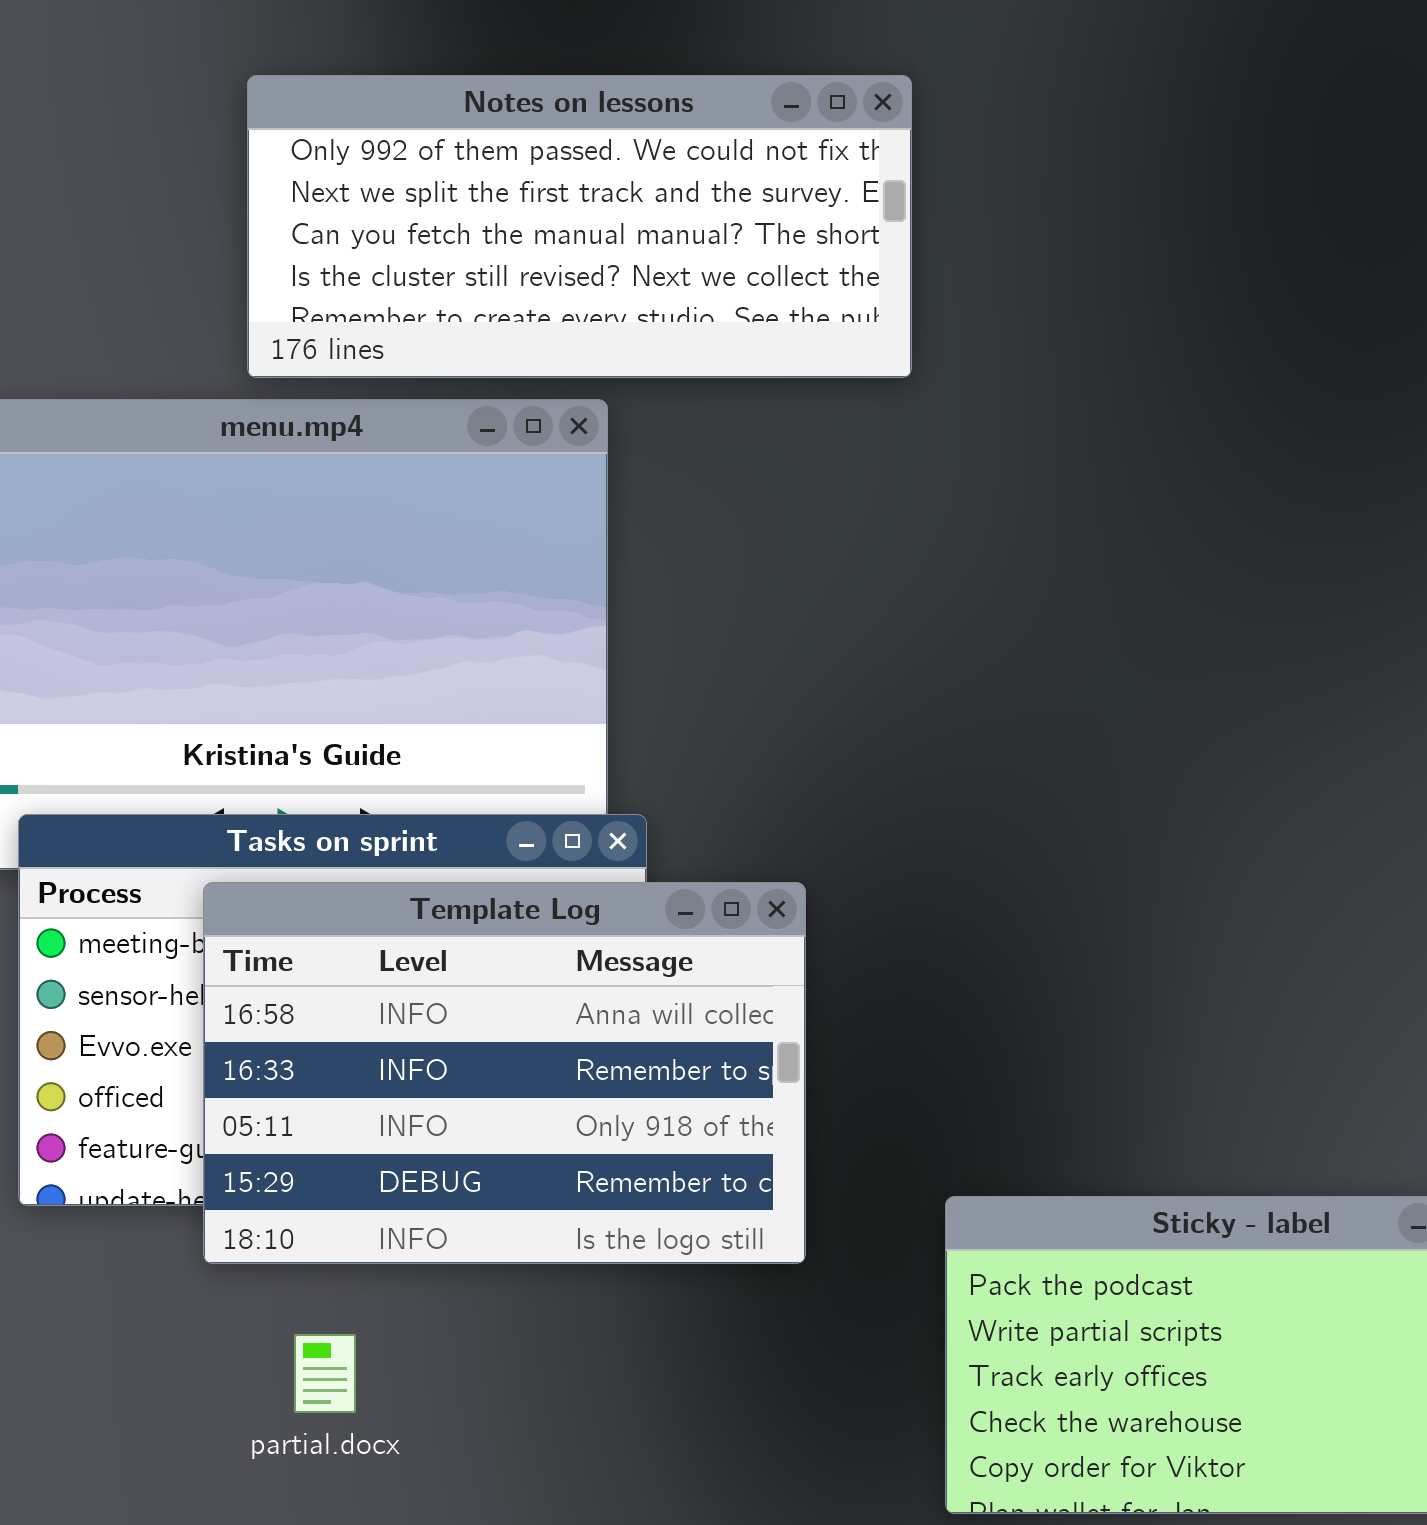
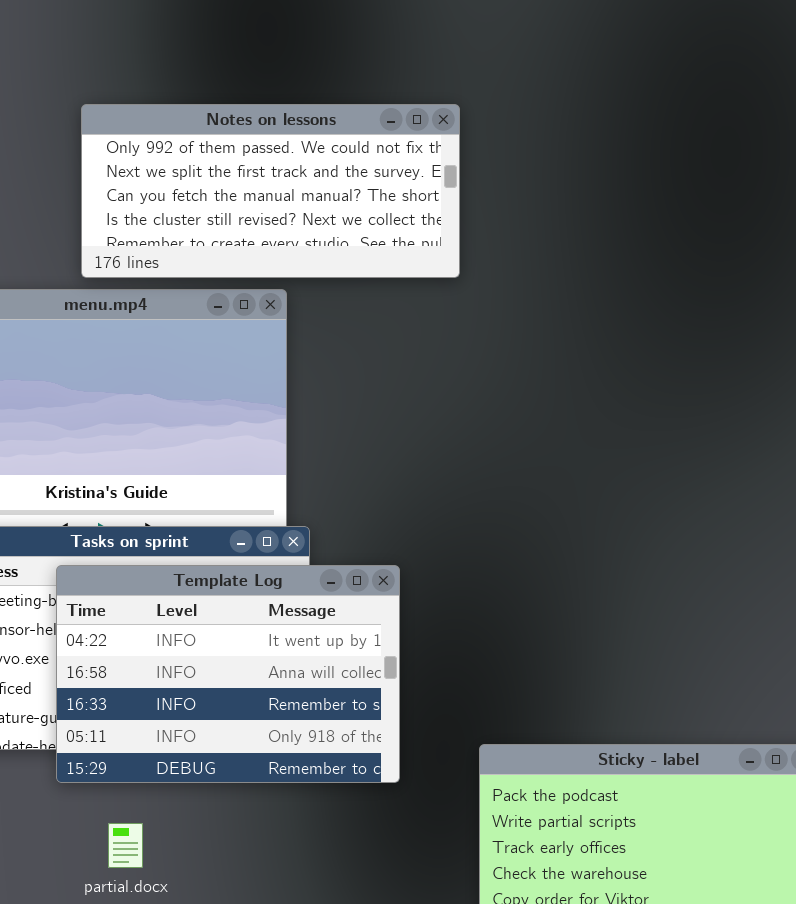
Template Log: [203,882,806,1264] -> [56,565,400,783], scrolled up 1 row

